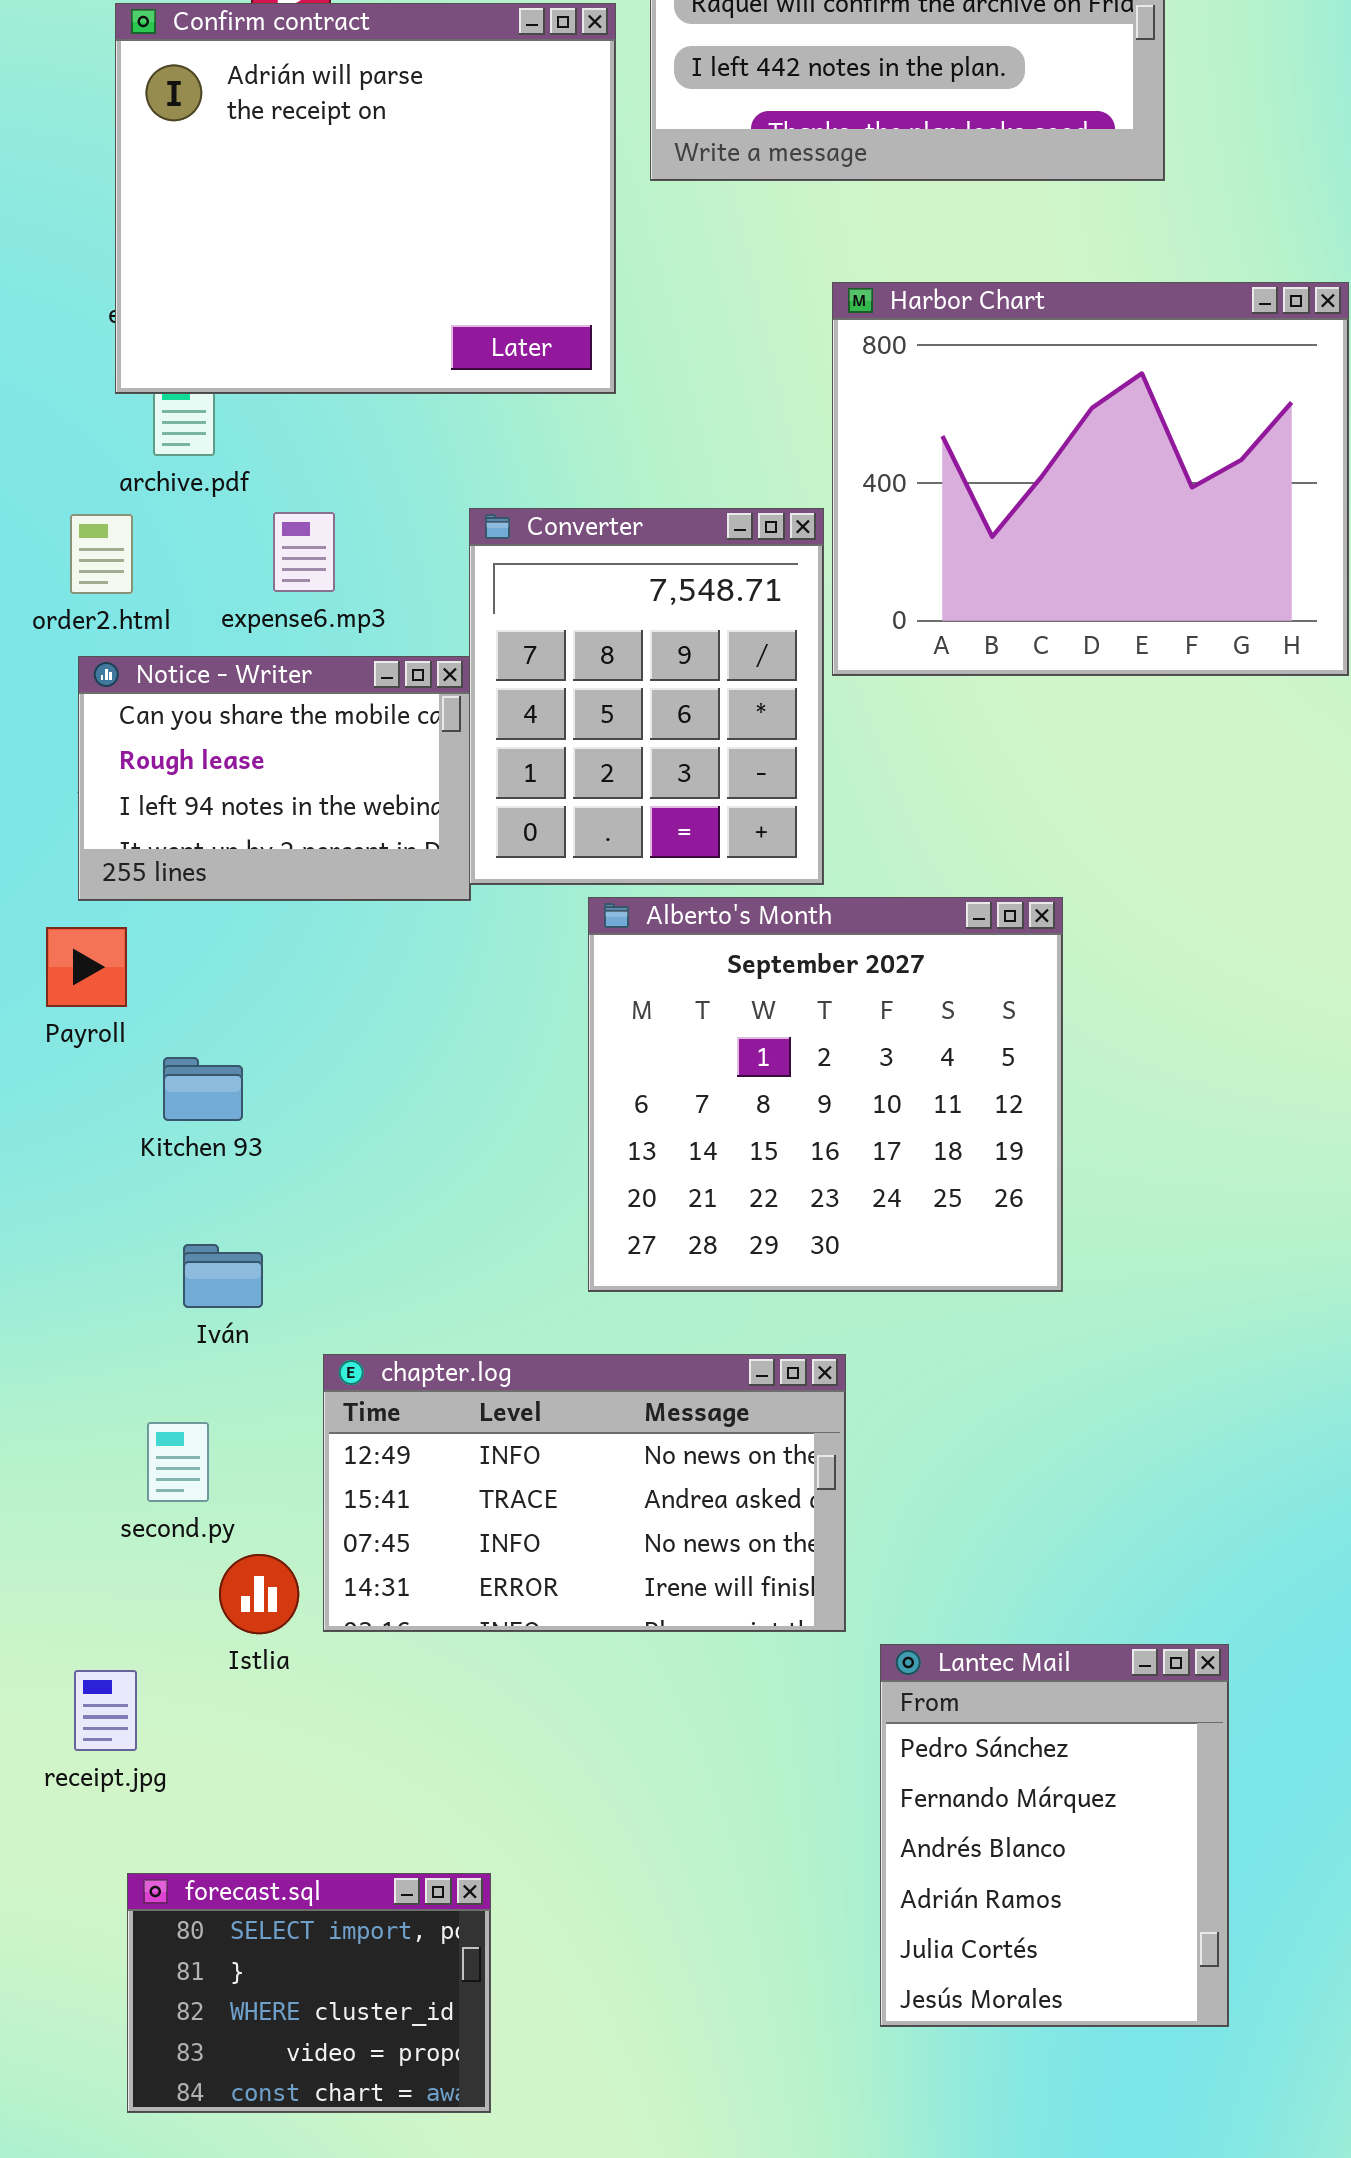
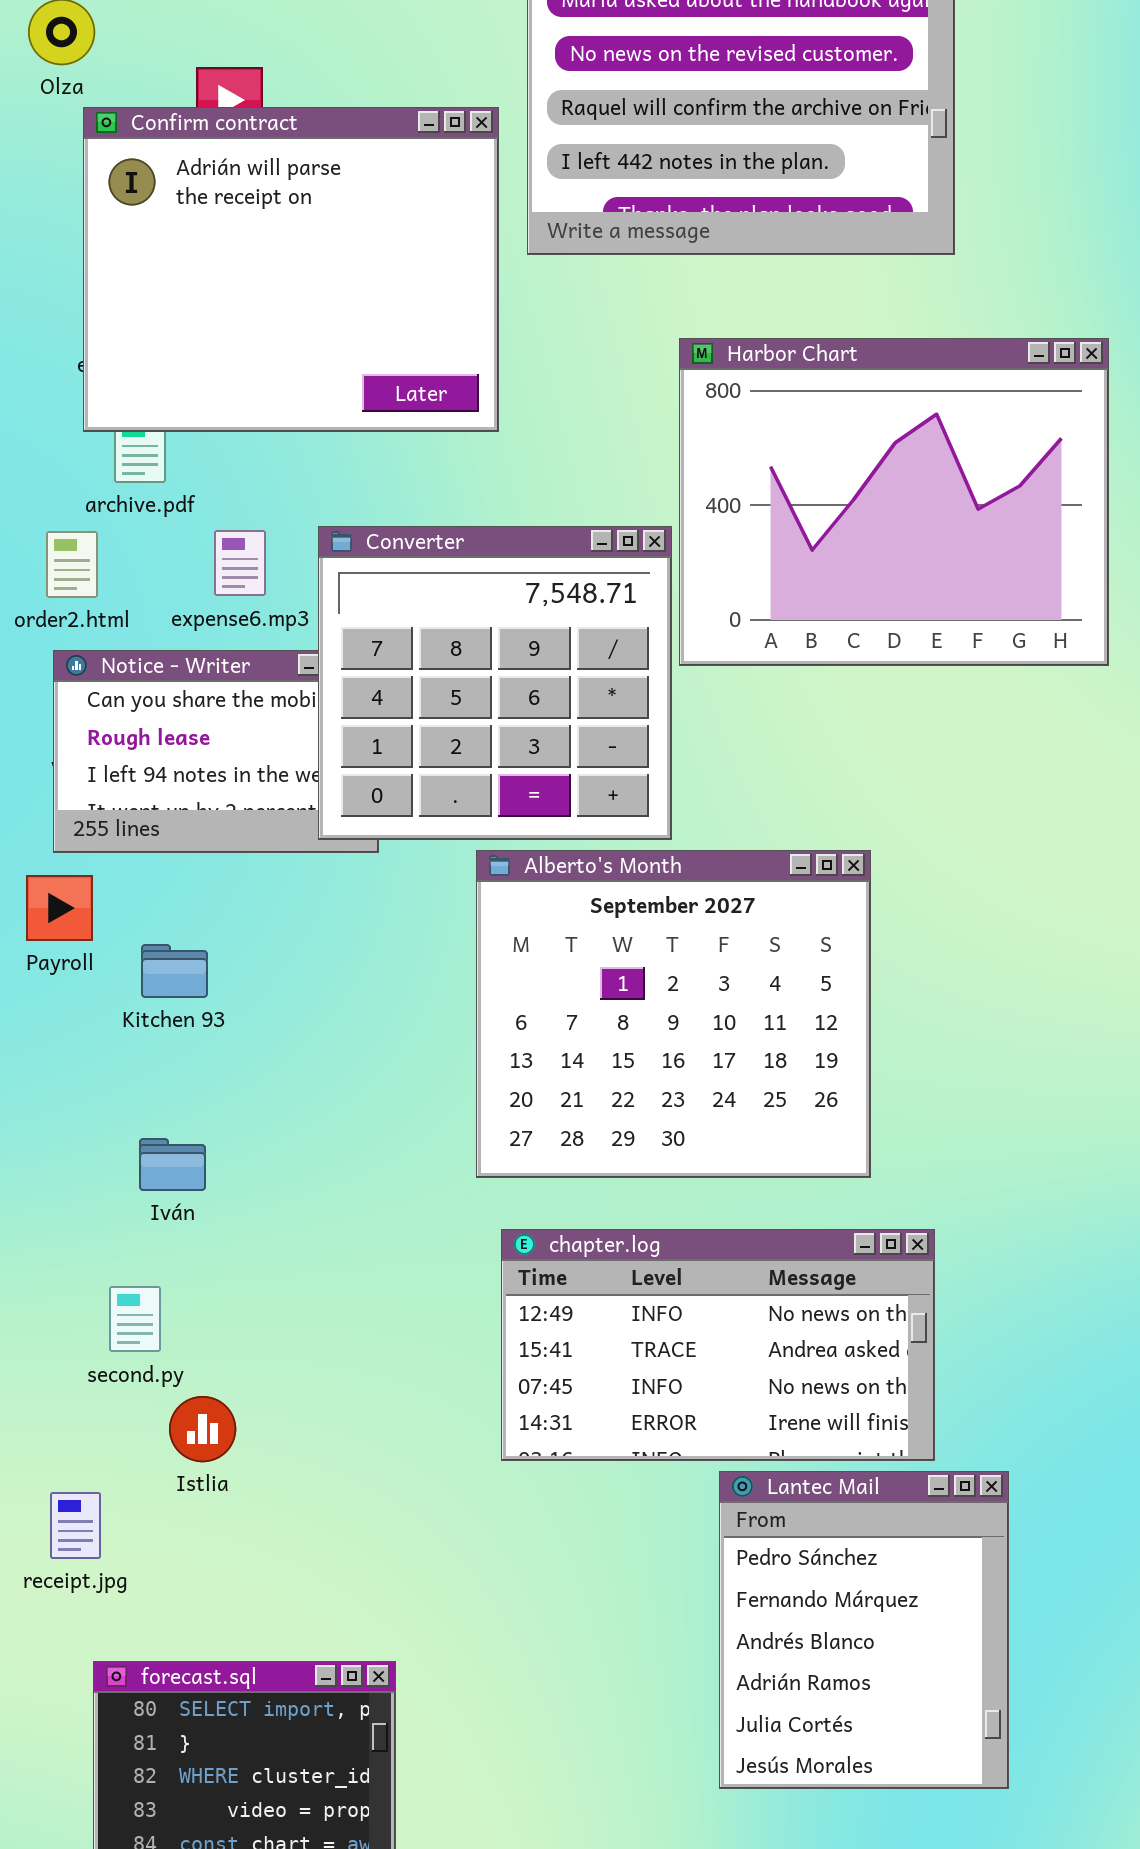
Converter: [469,508,824,885] -> [318,526,672,840], resized
Kitchen 93: [163,1057,243,1121] -> [141,944,208,998], moved
chapter.log: [323,1354,846,1632] -> [501,1229,935,1461], moved

